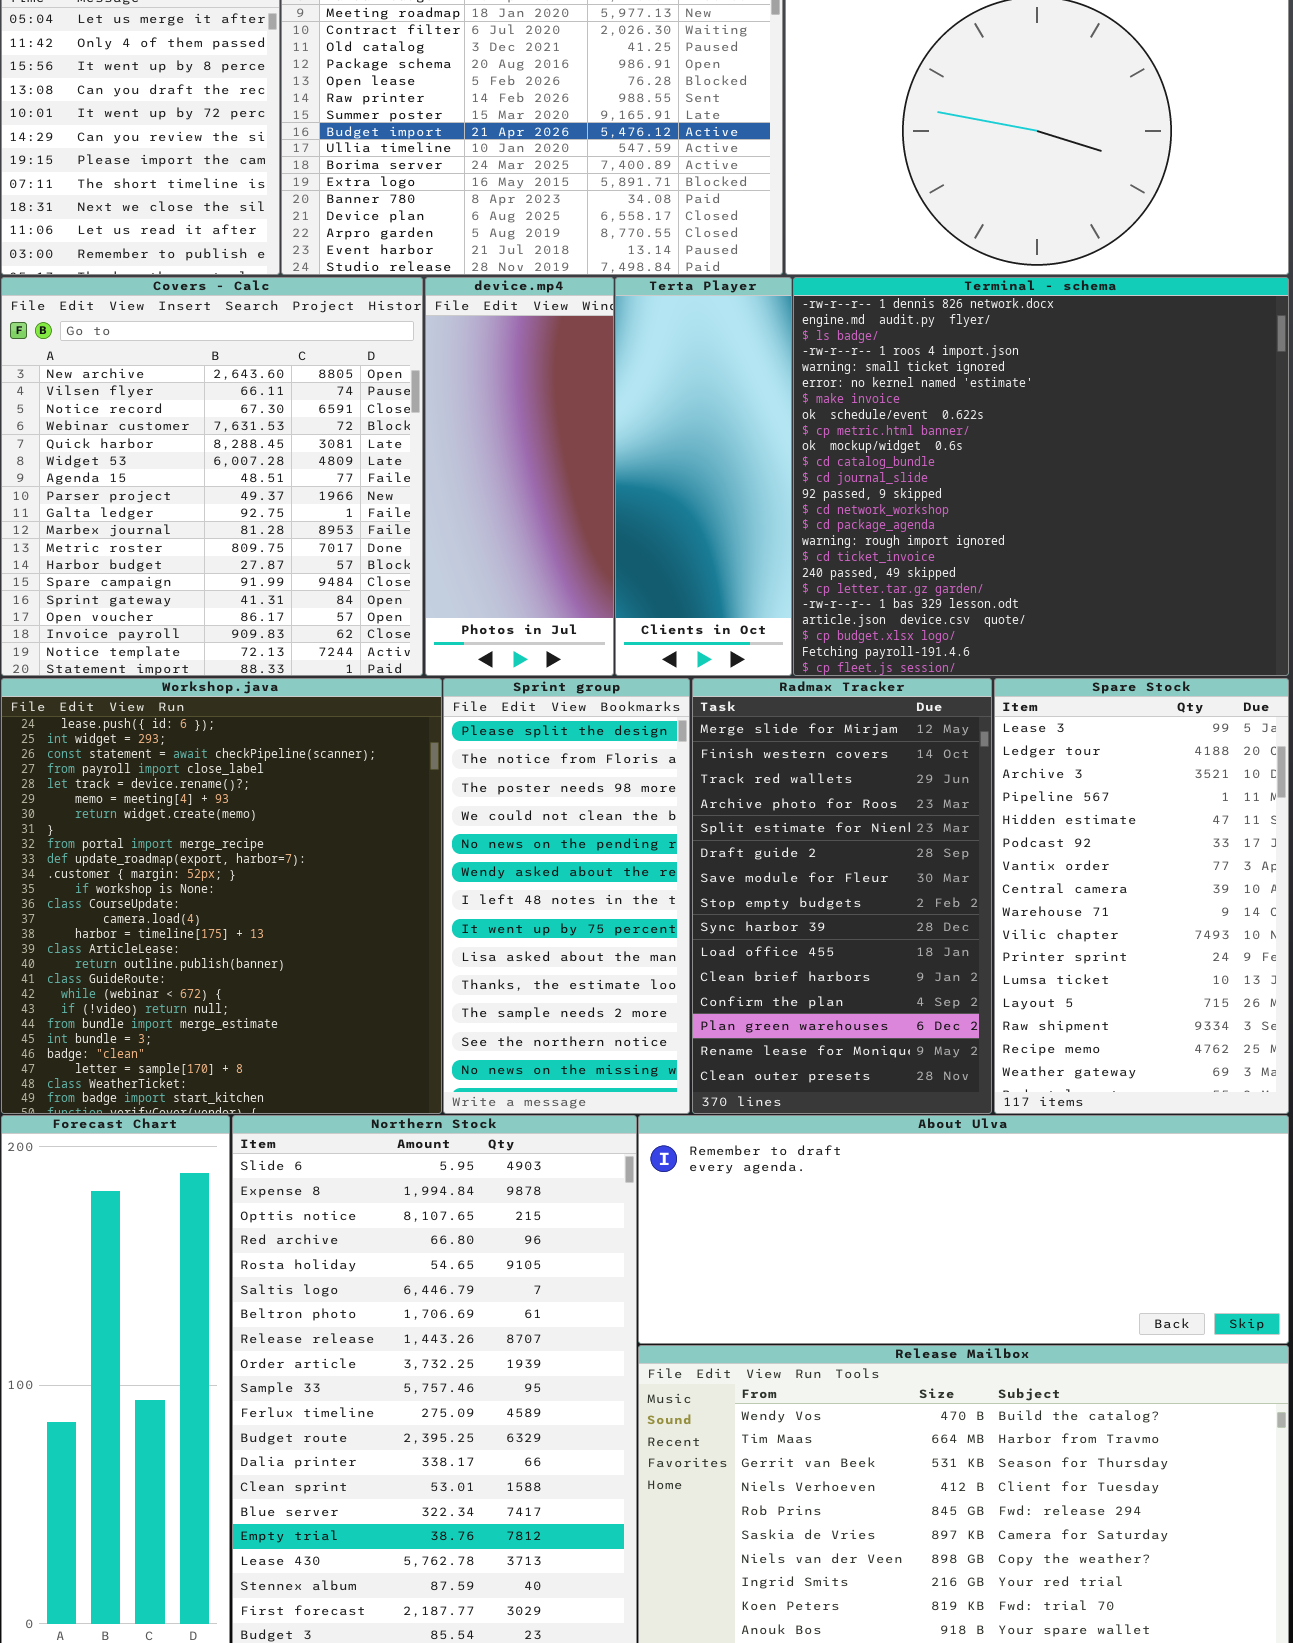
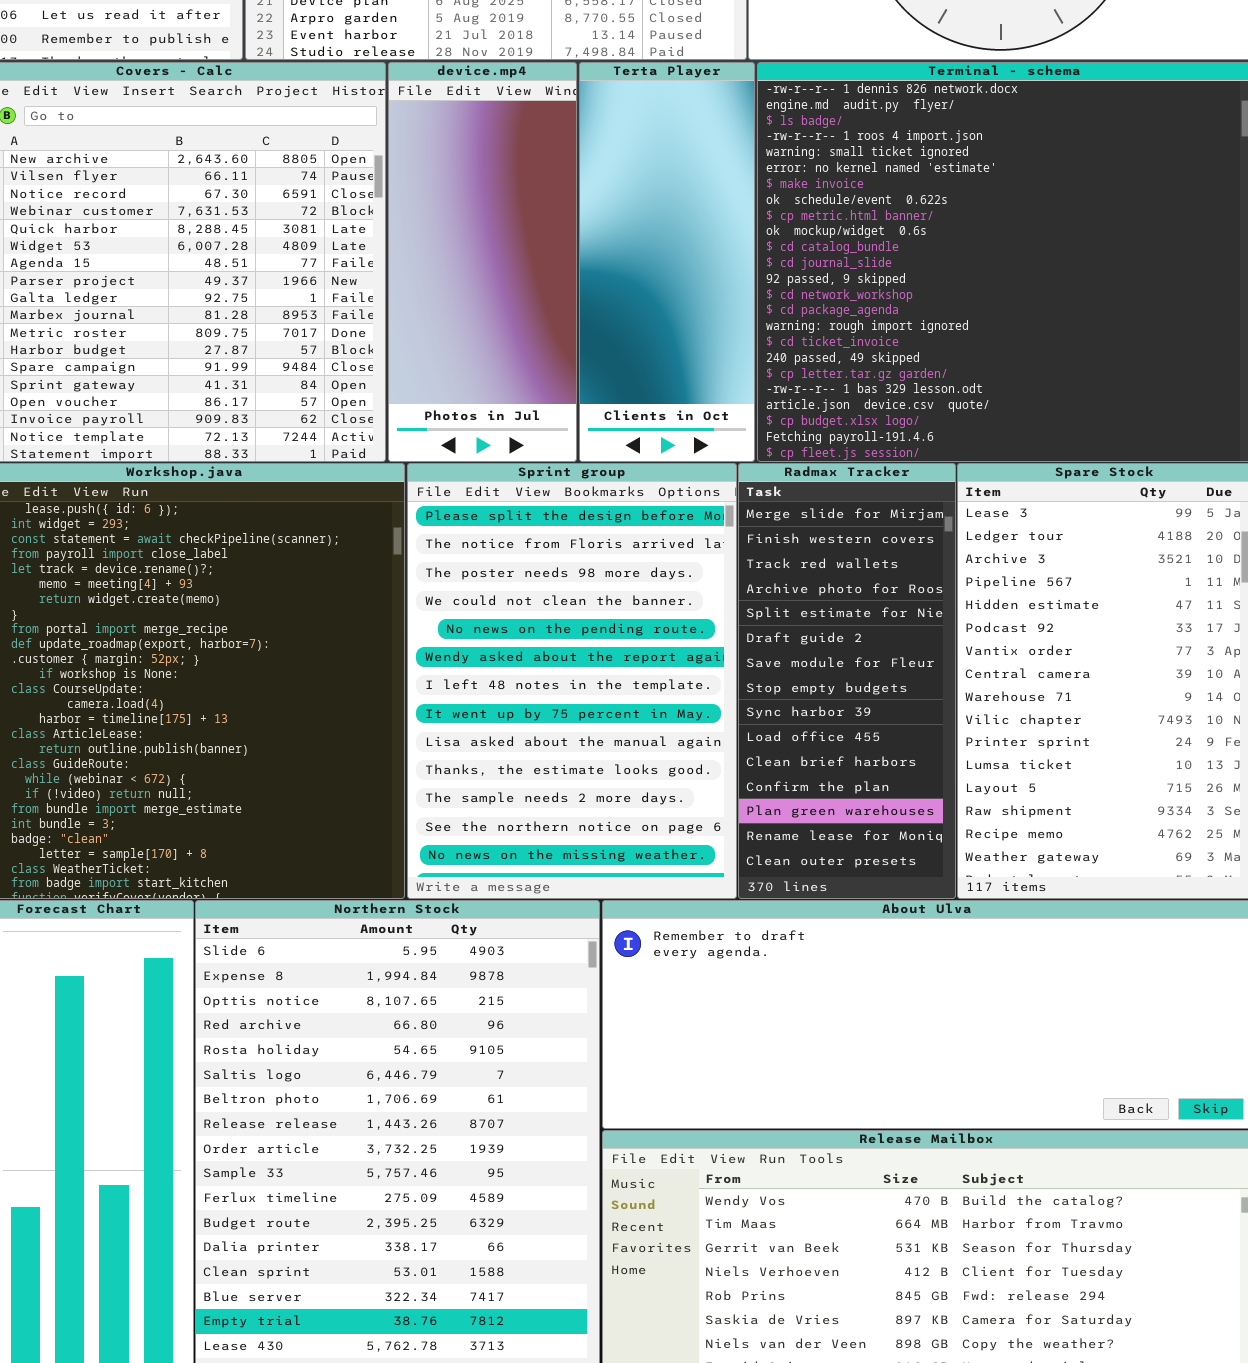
Sprint group: [443,678,690,1114] -> [407,463,737,899], resized
Radmax Tracker: [692,678,992,1114] -> [738,463,956,899], resized

